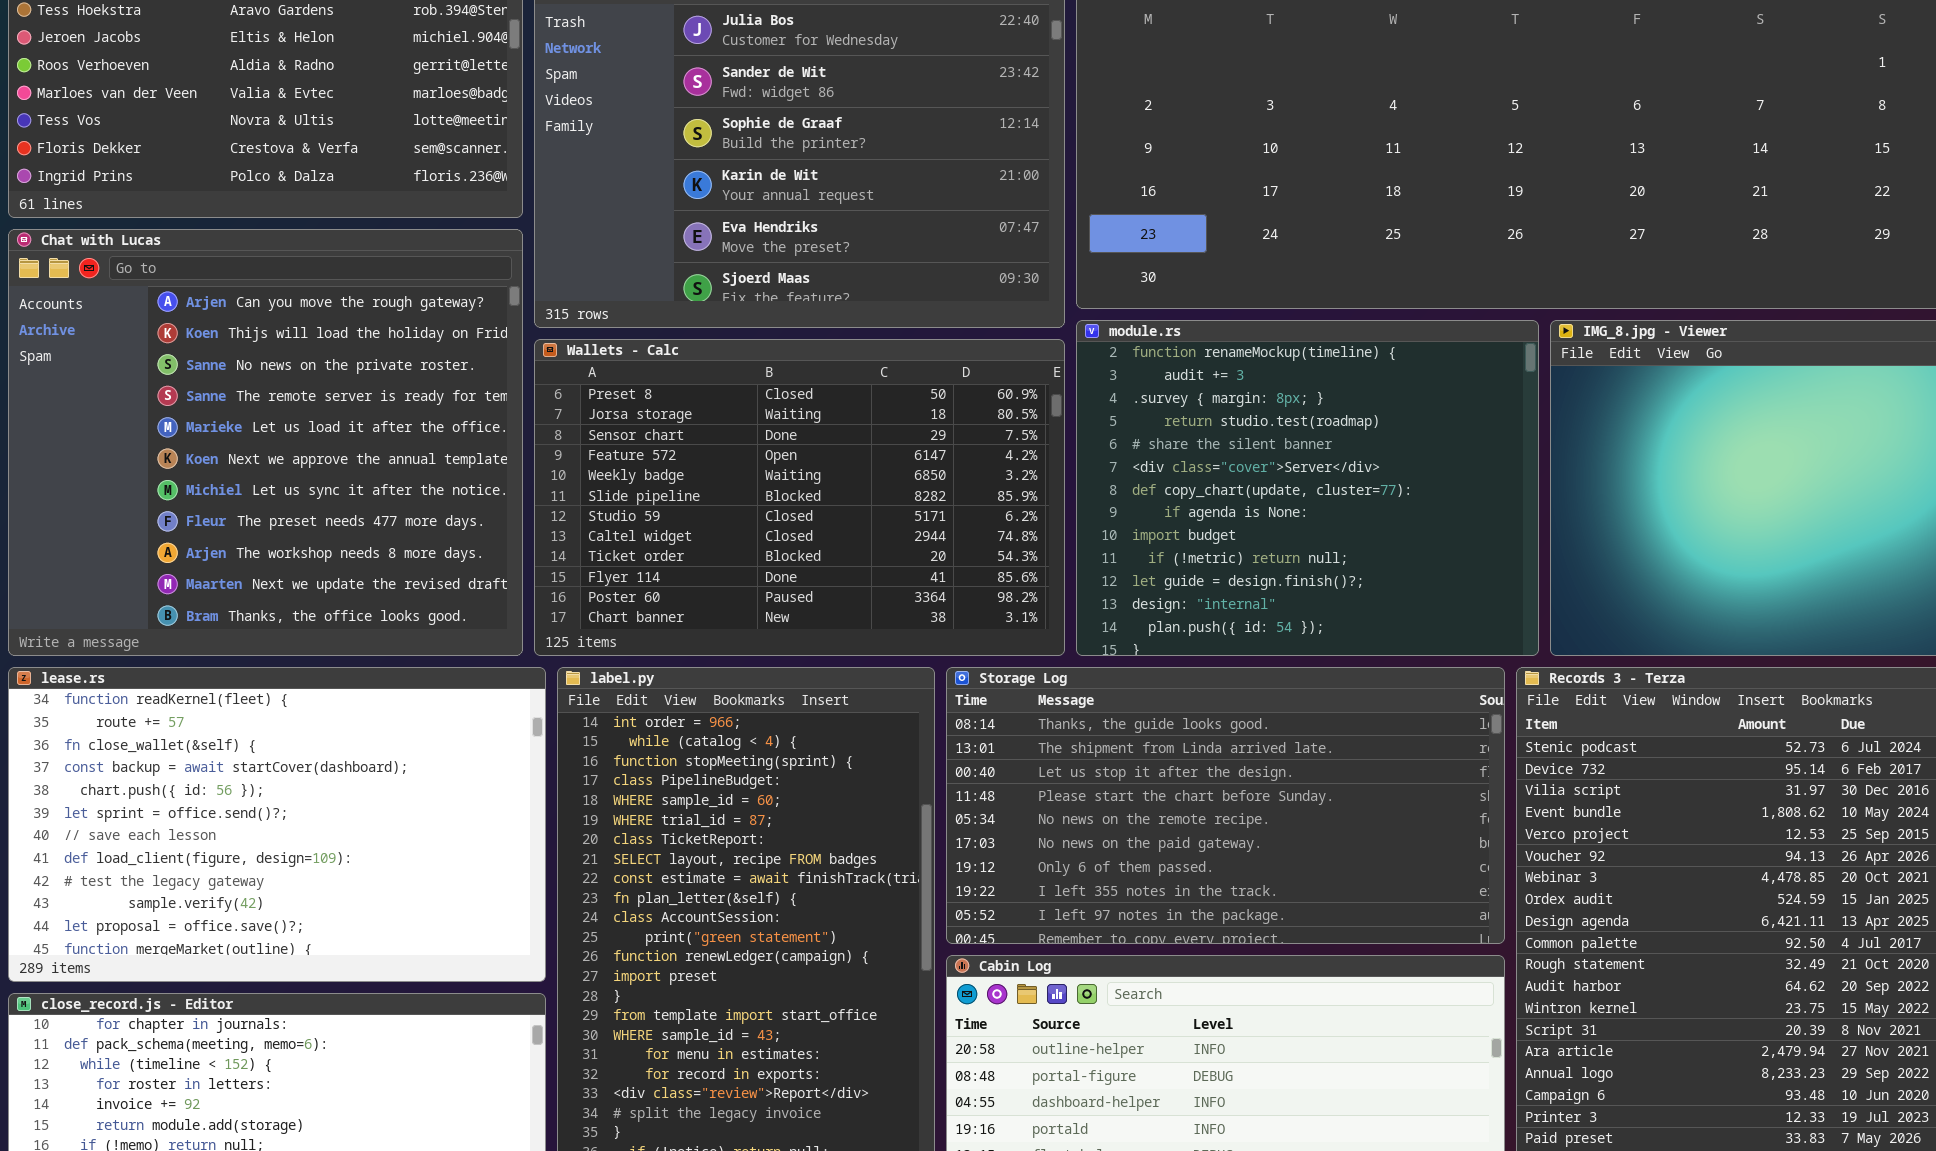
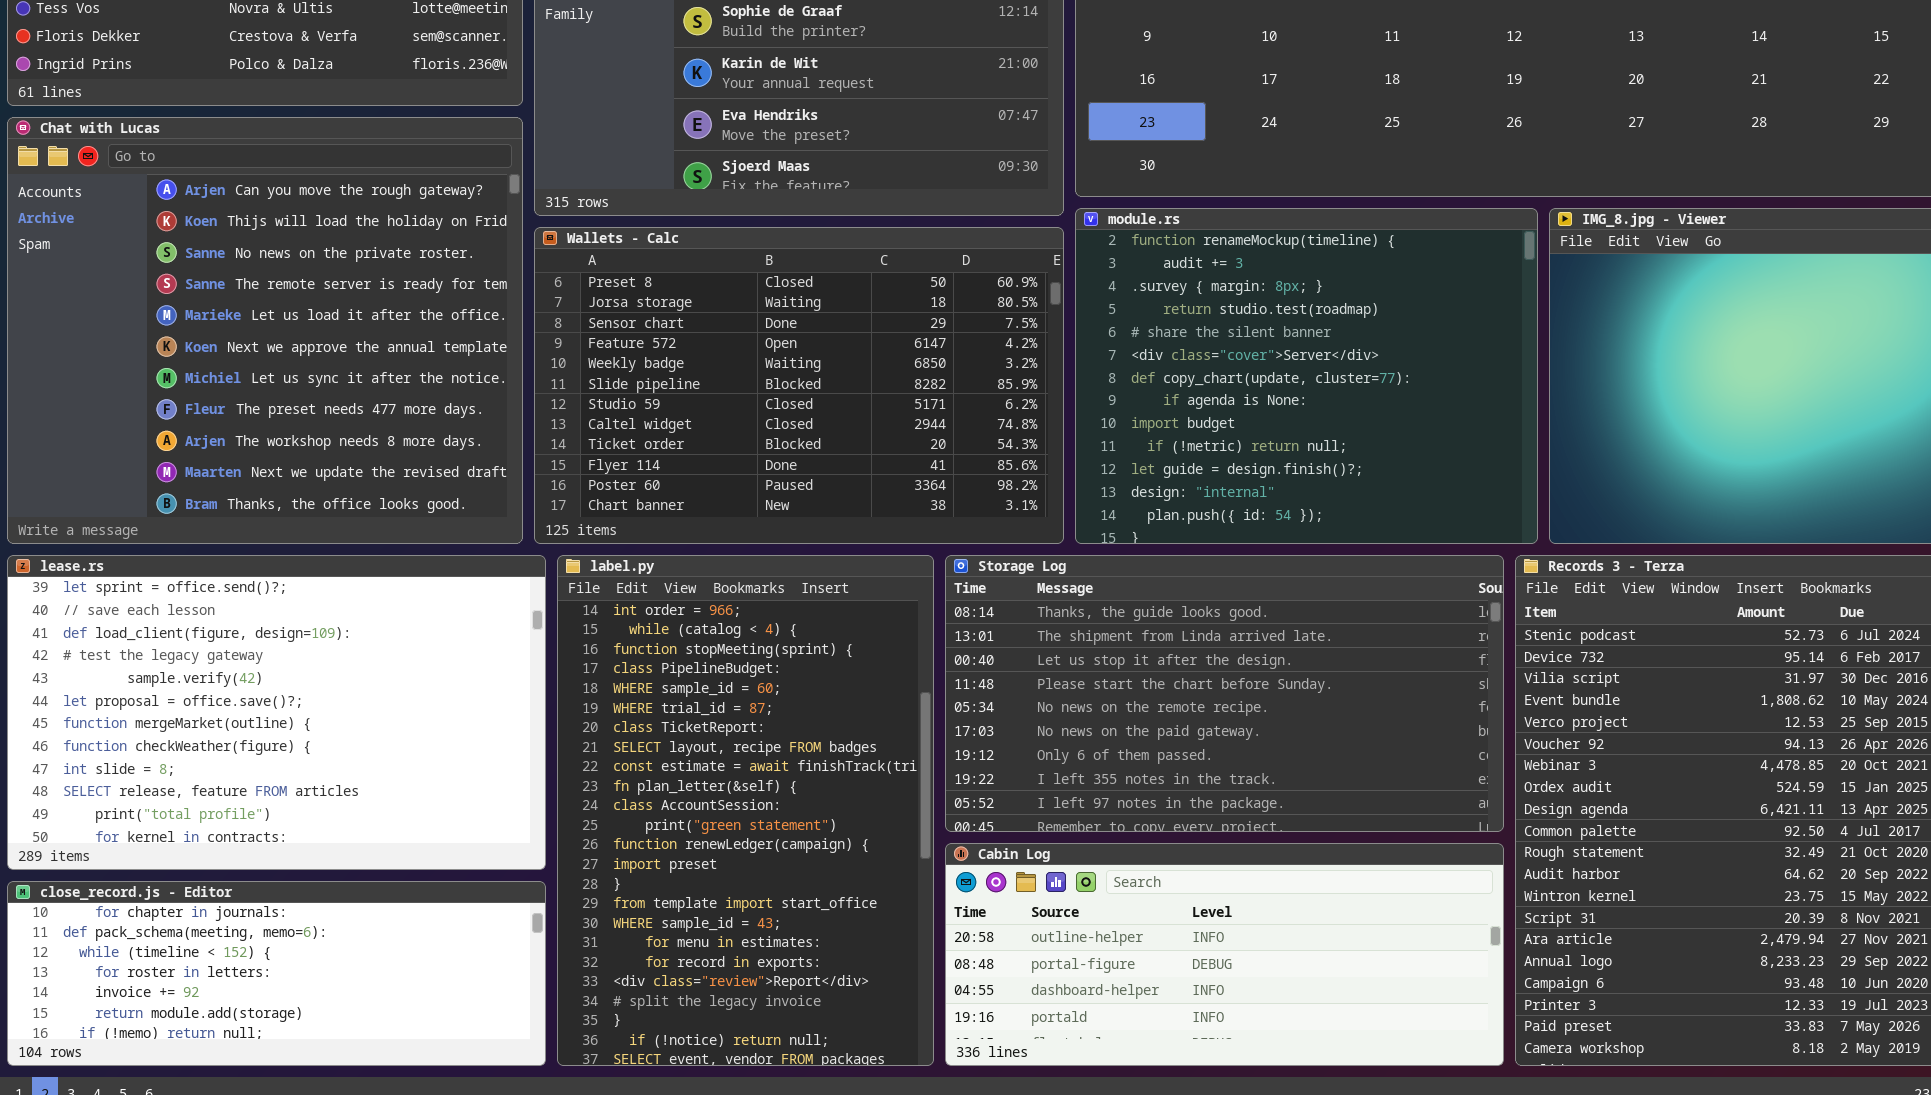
lease.rs: [8,667,546,982] -> [7,555,546,870], scrolled down 5 rows

